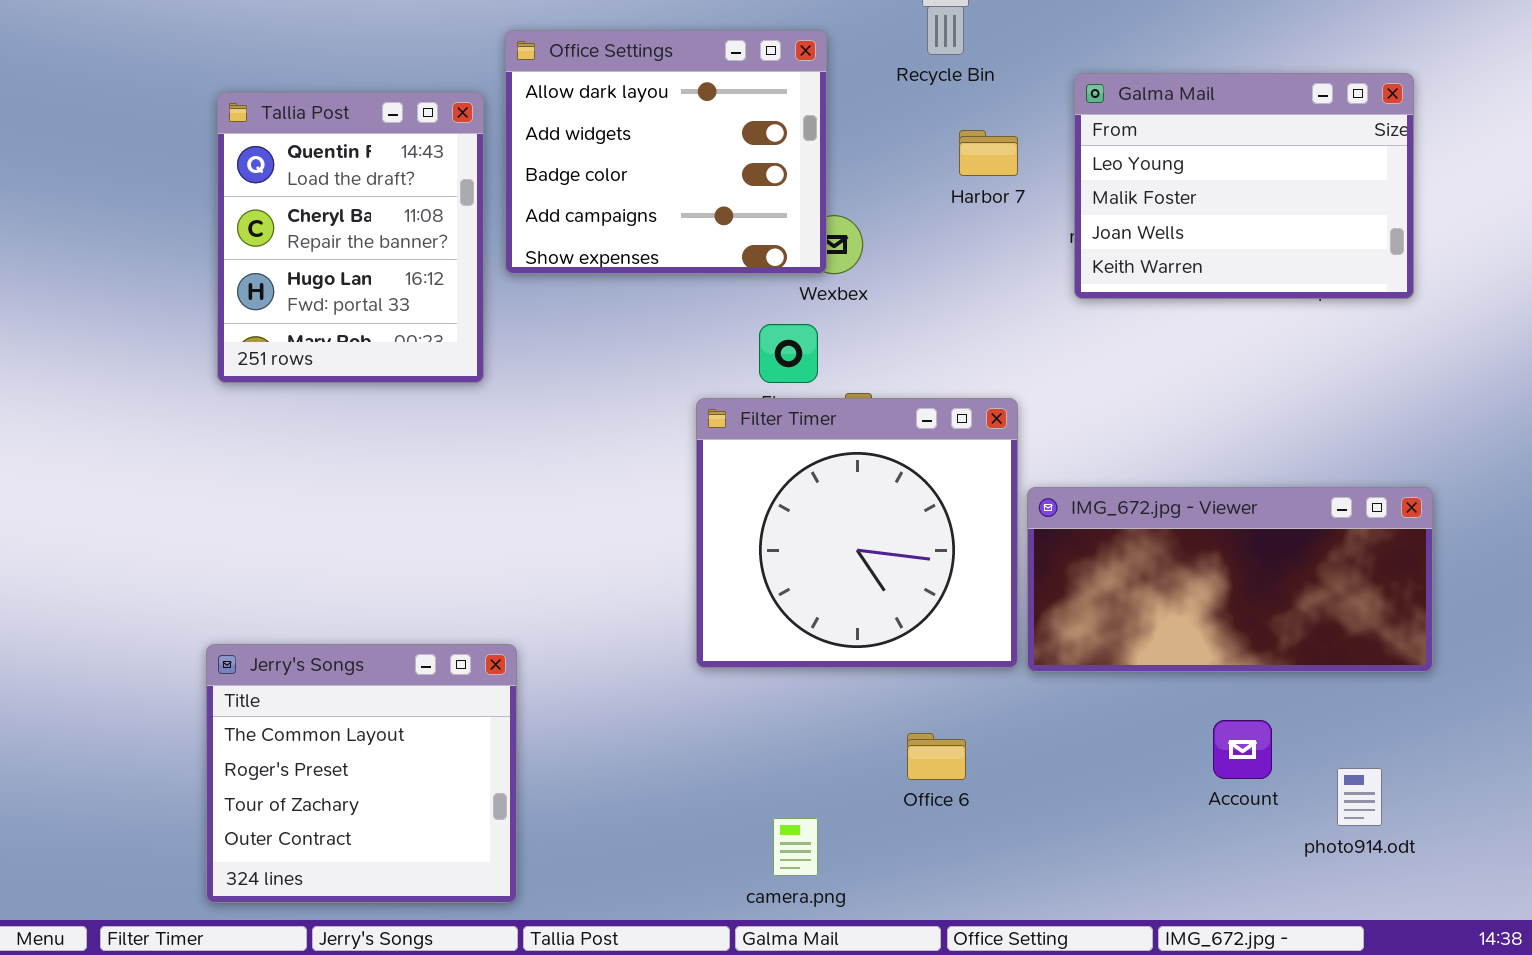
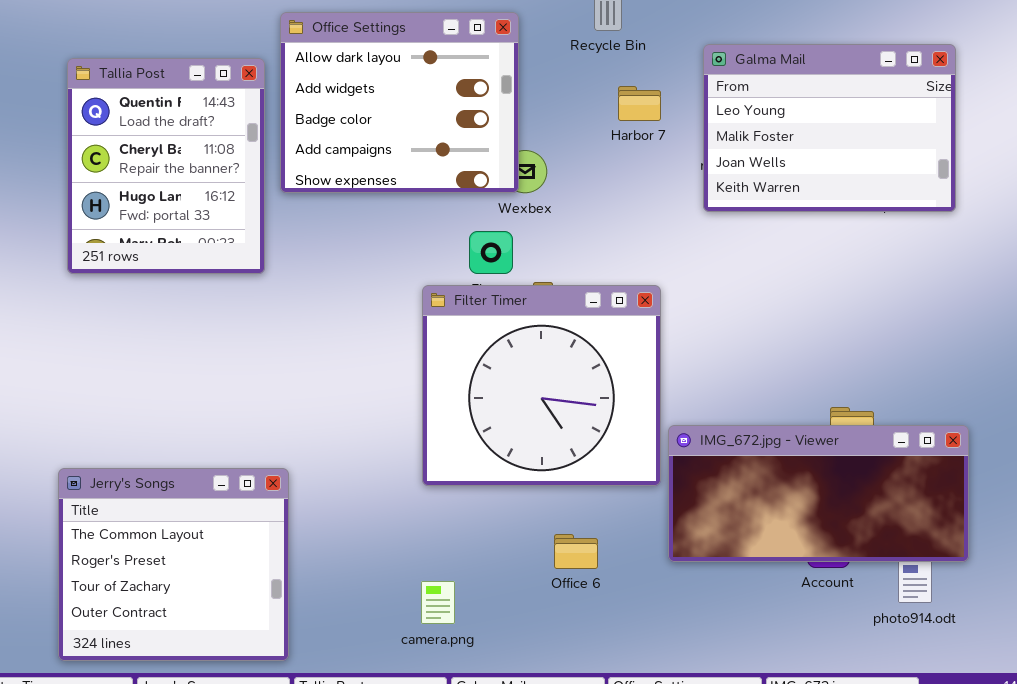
IMG_672.jpg - Viewer: [1027,487,1433,672] -> [668,425,969,562], moved
Office 6: [907,733,966,780] -> [554,534,598,569], moved
camera.png: [773,818,818,876] -> [421,581,455,624], moved

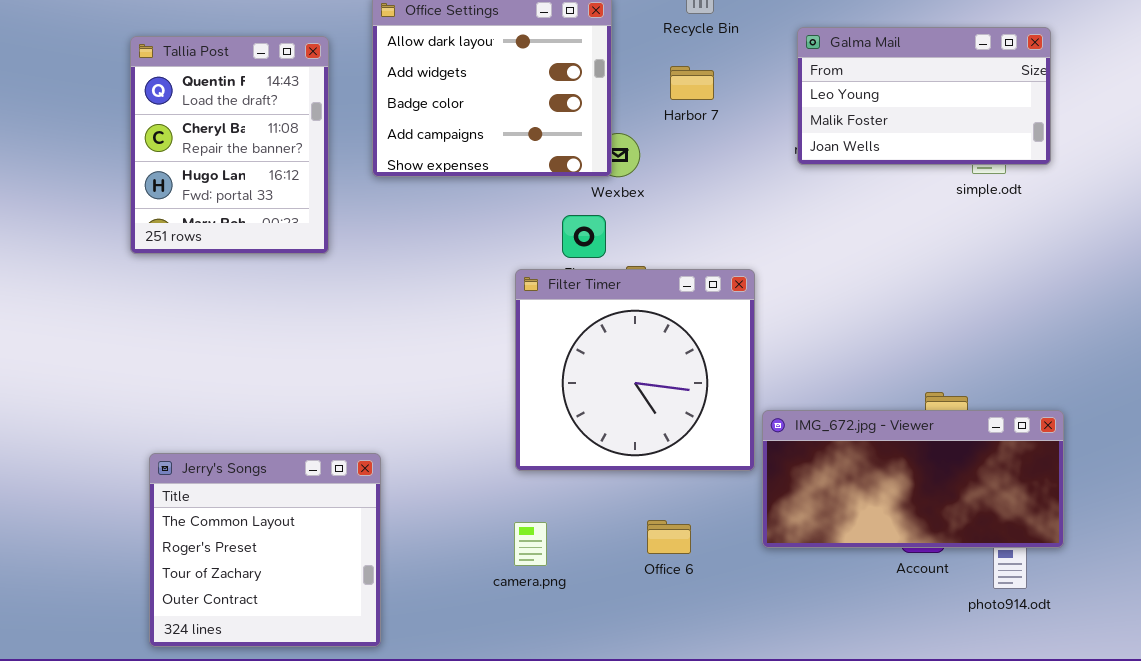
Galma Mail: [703,44,956,212] -> [797,27,1051,165], resized
Tallia Post: [67,58,265,274] -> [130,36,329,254], moved
Harbor 7: [618,86,661,121] -> [670,66,714,100], moved
camera.png: [421,581,455,624] -> [514,522,547,566], moved

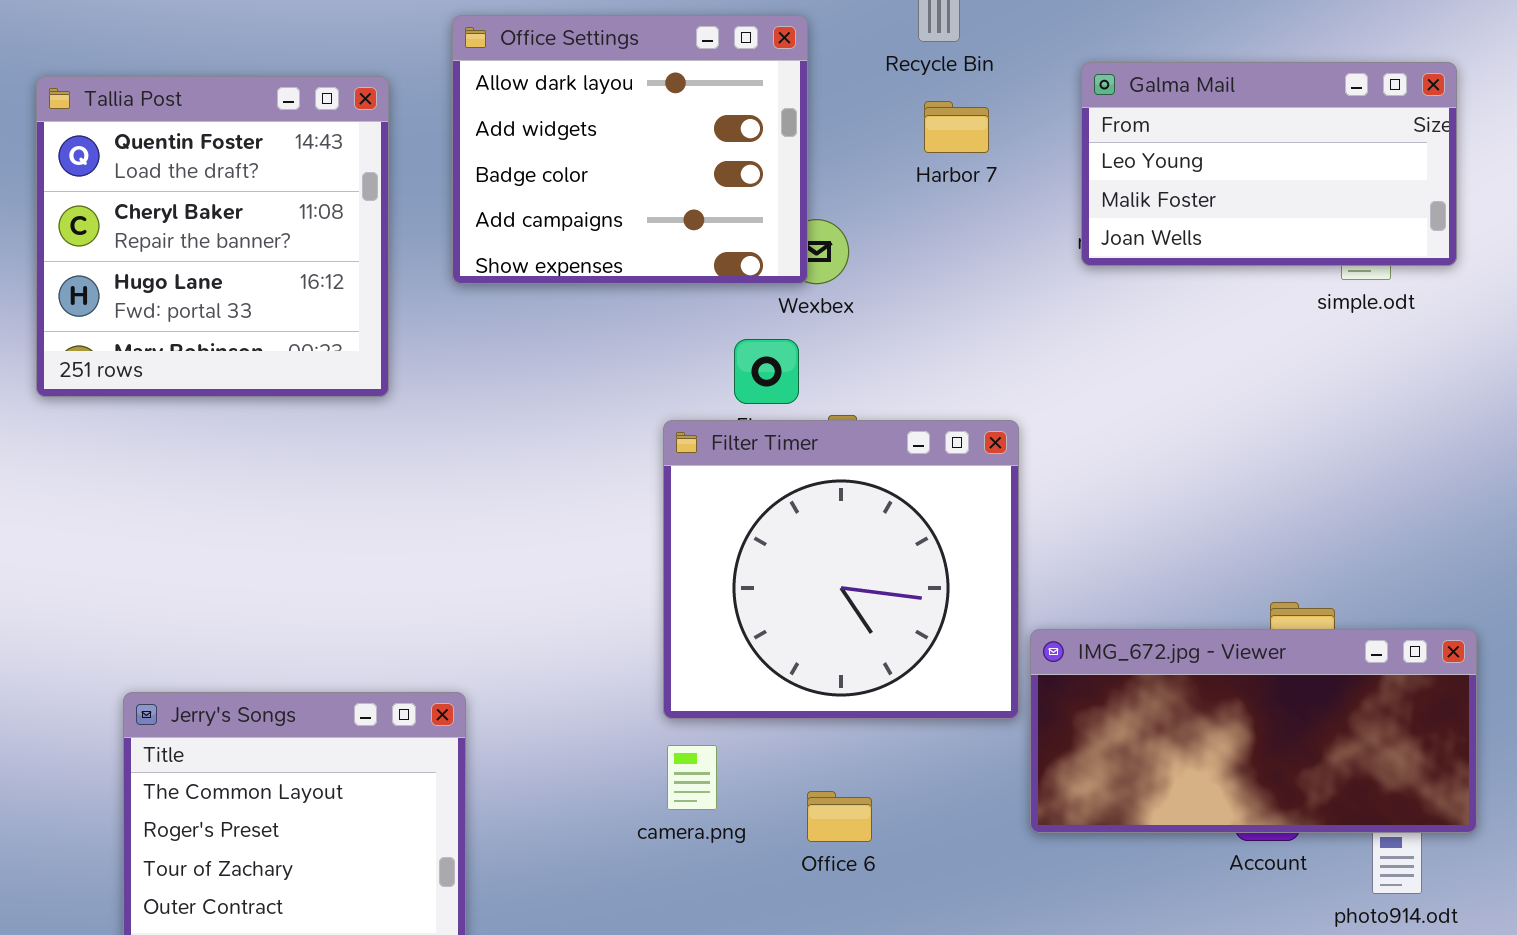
Tallia Post: [130,36,329,254] -> [36,76,389,397], resized
Harbor 7: [670,66,714,100] -> [924,101,989,153], moved
Office 6: [647,520,691,554] -> [807,791,872,842], moved
camera.png: [514,522,547,566] -> [667,745,717,810], moved

